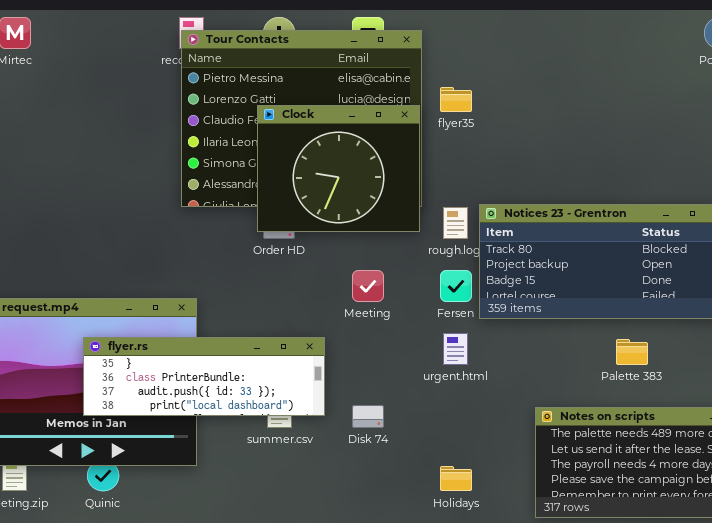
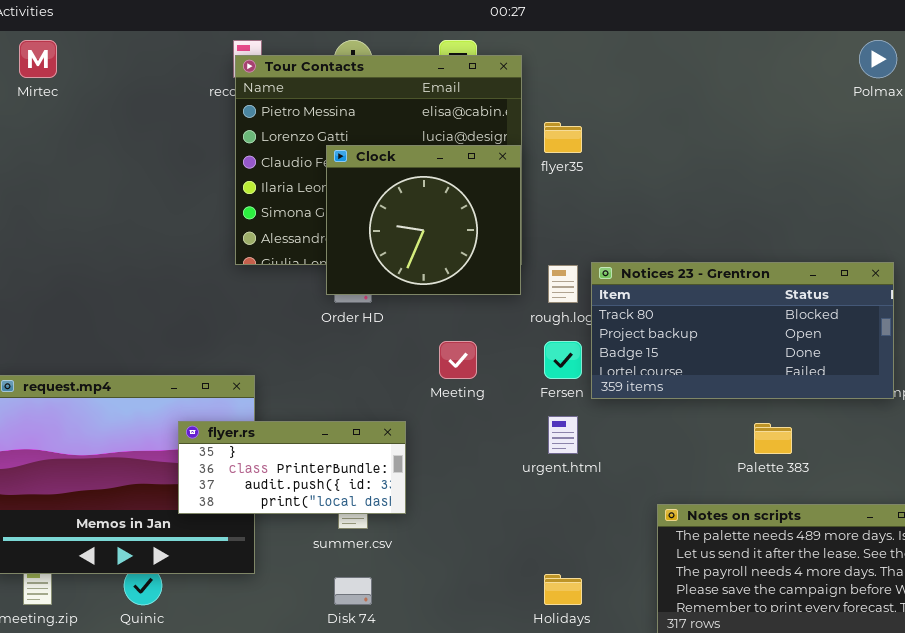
flyer.rs: [83,337,325,416] -> [178,421,406,514], resized
Disk 74: [352,405,384,428] -> [334,577,372,605], moved

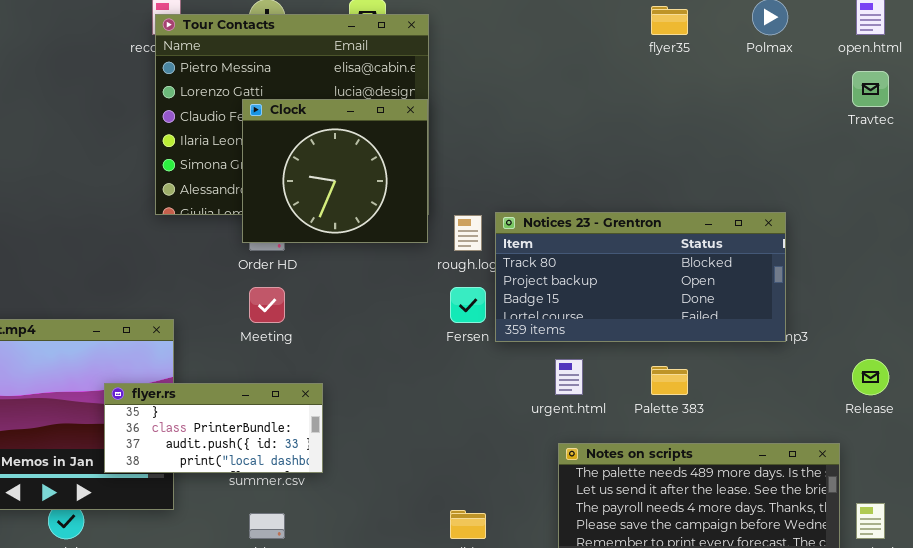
flyer35: [544,122,582,153] -> [651,6,688,35], moved
Meeting: [439,341,477,379] -> [249,287,285,323], moved
urgent.html: [548,416,578,454] -> [555,359,583,395], moved
flyer.rs: [178,421,406,514] -> [104,383,323,473], moved

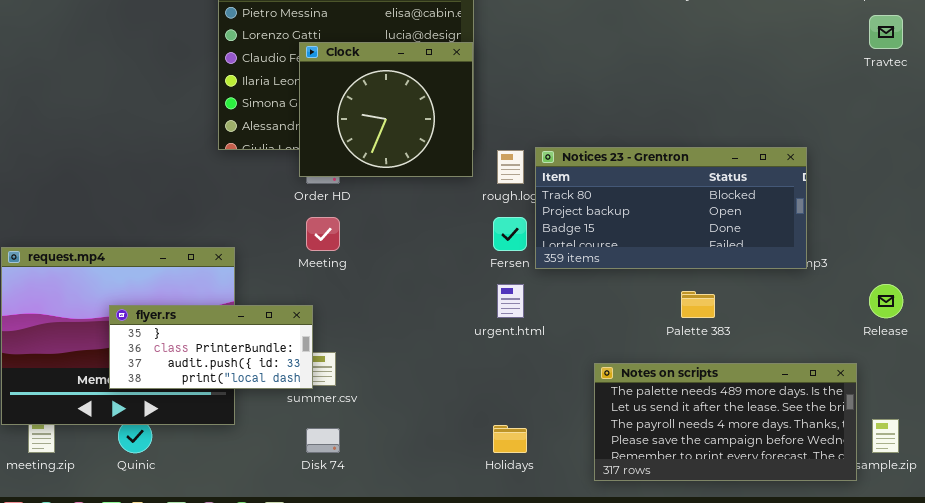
urgent.html: [555,359,583,395] -> [497,284,524,318], moved
flyer.rs: [104,383,323,473] -> [109,305,313,389], moved

